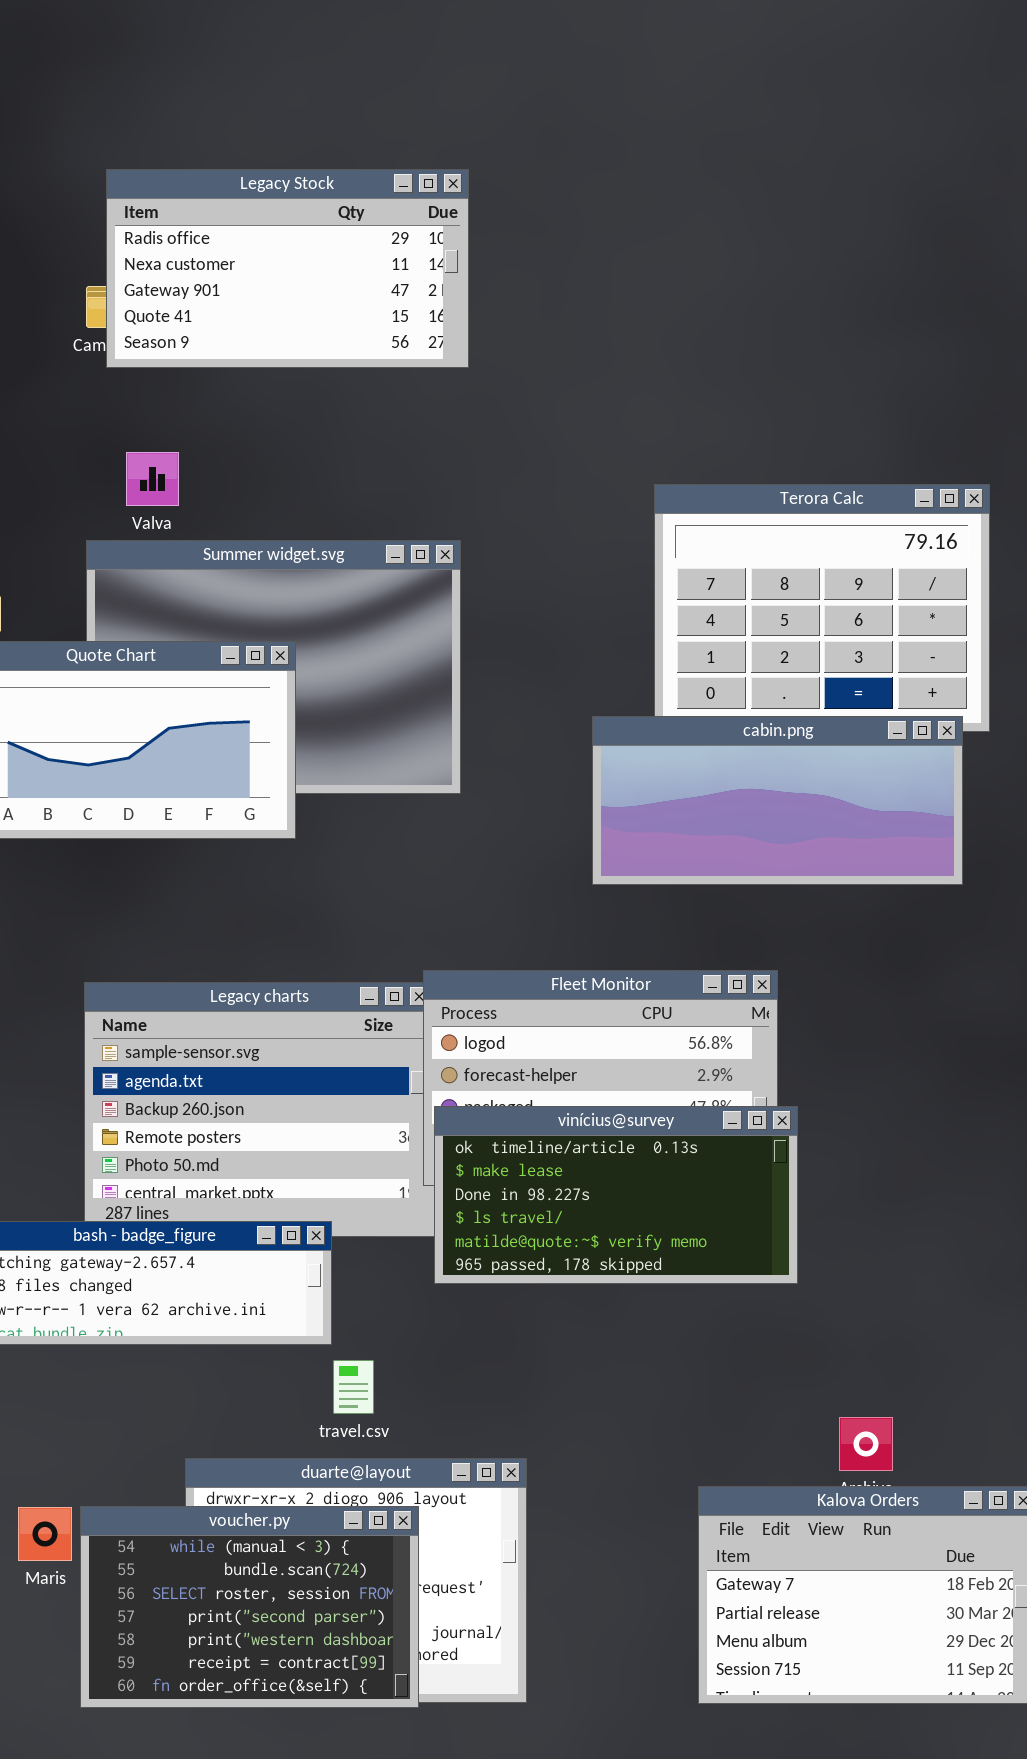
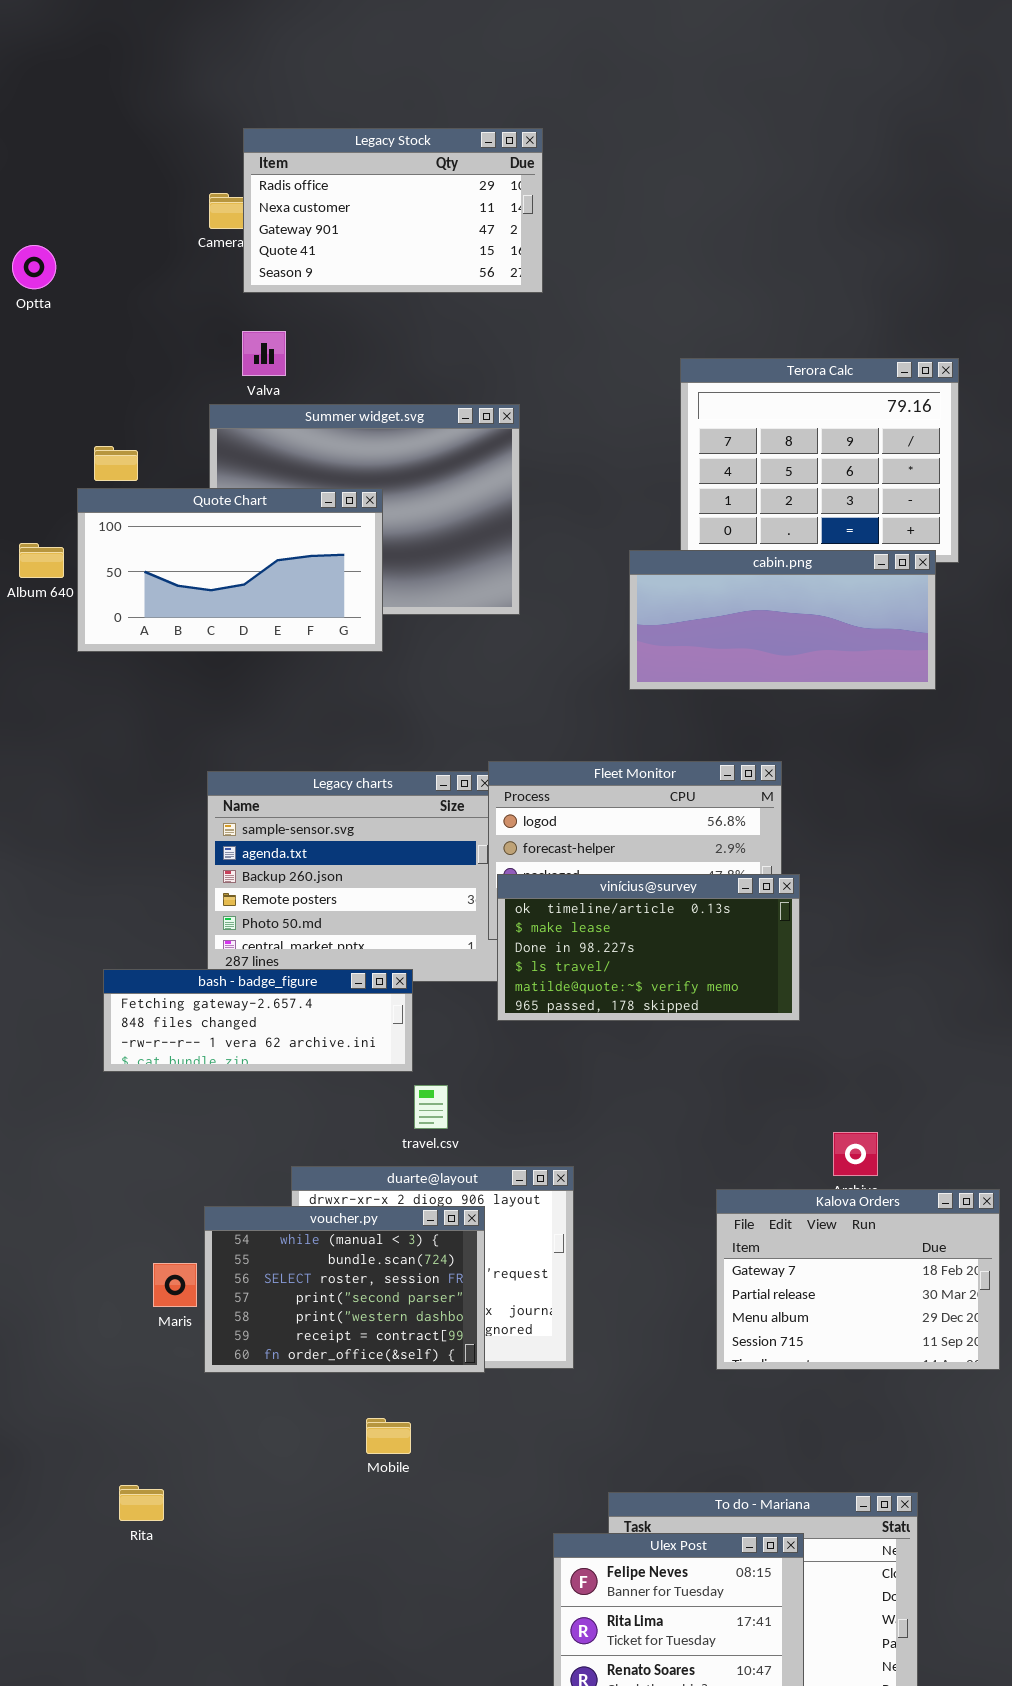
Legacy Stock: [106,169,469,368] -> [243,128,543,293], moved
Maris: [18,1507,72,1561] -> [153,1263,197,1307], moved

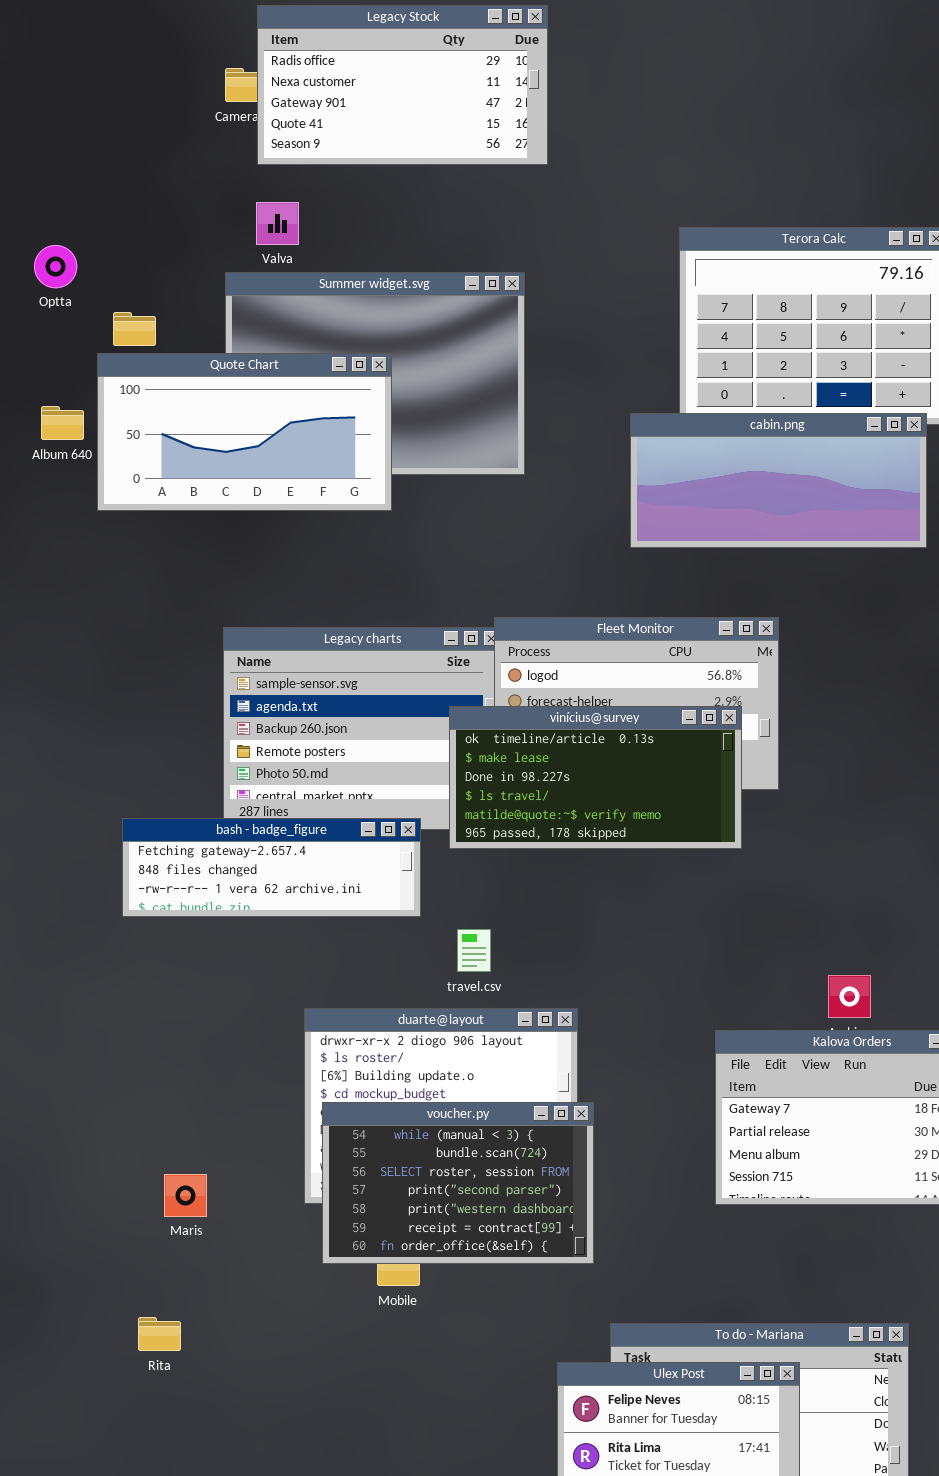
Optta: [12,245,56,289] -> [34,245,77,288], moved
vinícius@survey: [497,874,800,1021] -> [449,706,742,849], moved
travel.csv: [414,1085,448,1129] -> [457,929,491,972], moved
voucher.py: [204,1206,485,1373] -> [322,1102,594,1264], moved
Maris: [153,1263,197,1307] -> [164,1174,207,1217], moved

